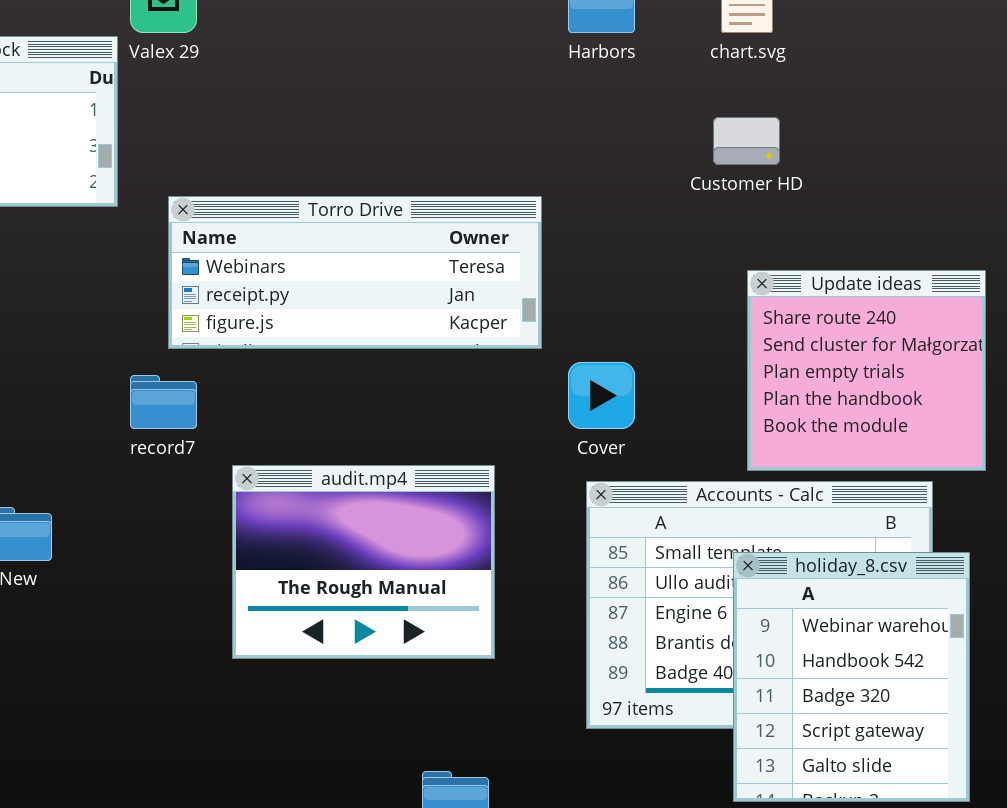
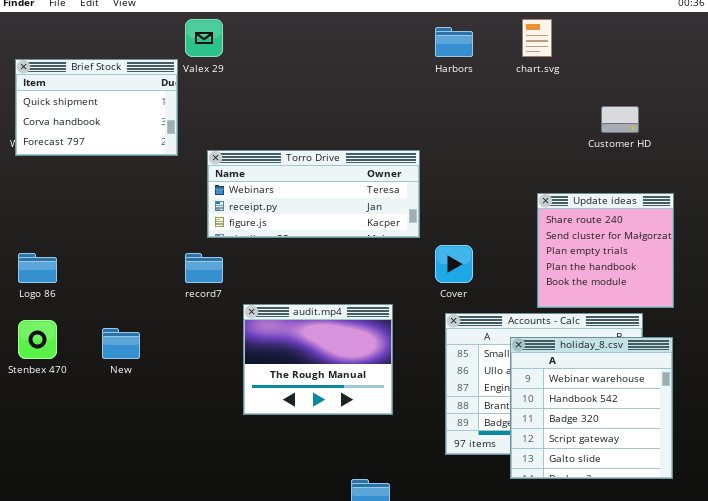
Customer HD: [713,117,780,165] -> [601,106,639,133], moved
holiday_8.csv: [733,552,970,802] -> [510,337,673,479], moved, resized

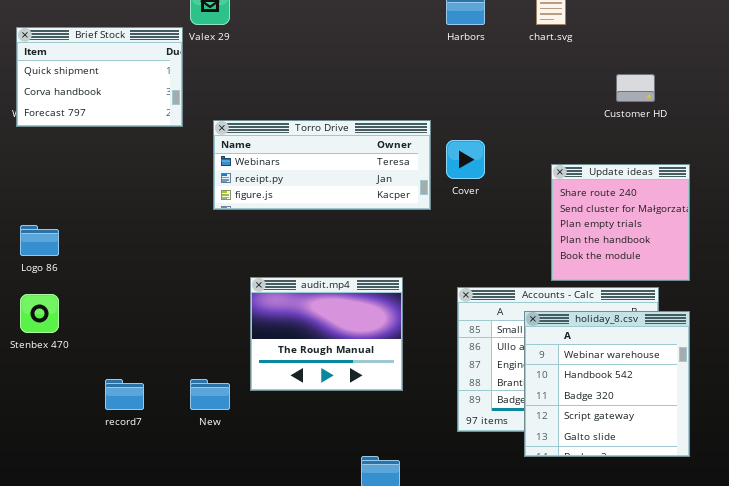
Cover: [435,245,473,283] -> [446,140,485,179], moved
record7: [185,253,223,283] -> [105,379,144,410], moved
New: [102,328,140,359] -> [190,379,230,410], moved

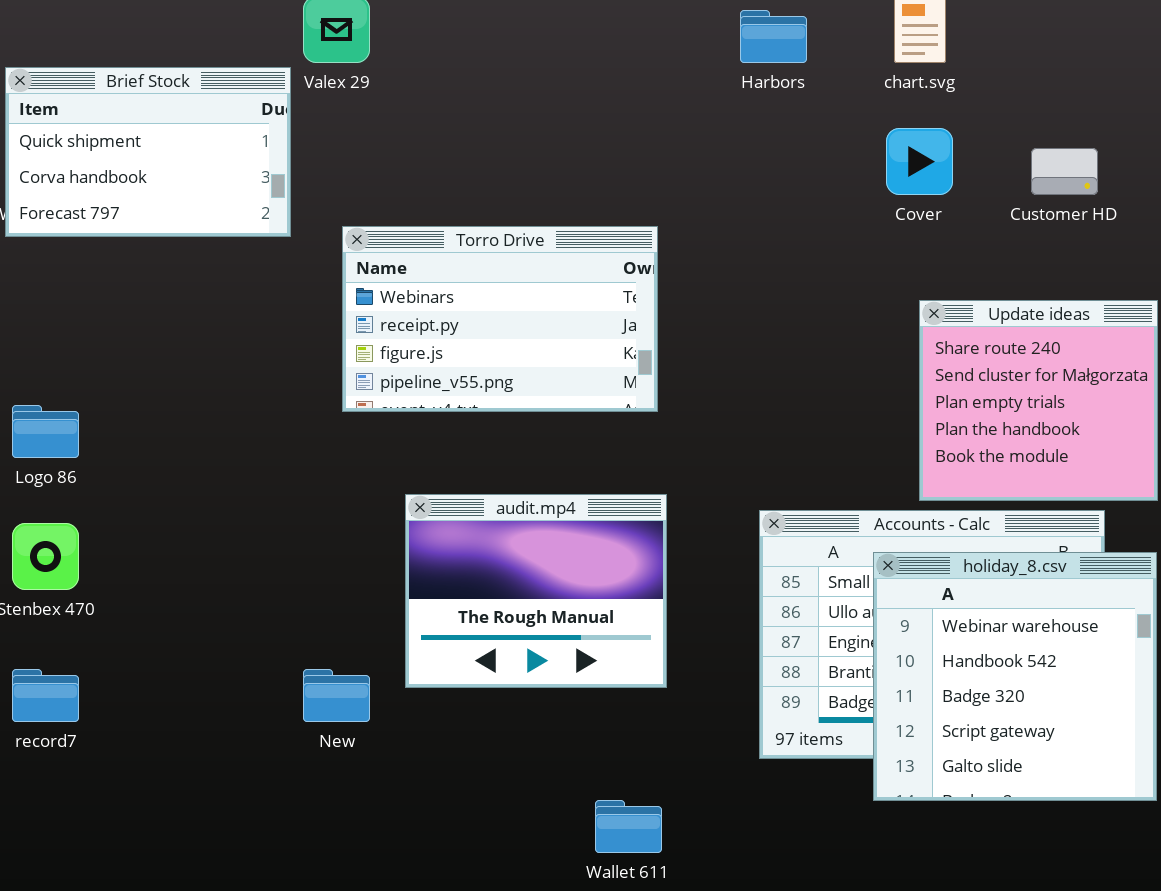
Torro Drive: [213,120,431,210] -> [342,226,658,412], resized
Cover: [446,140,485,179] -> [886,128,953,195], moved
record7: [105,379,144,410] -> [12,669,79,722], moved

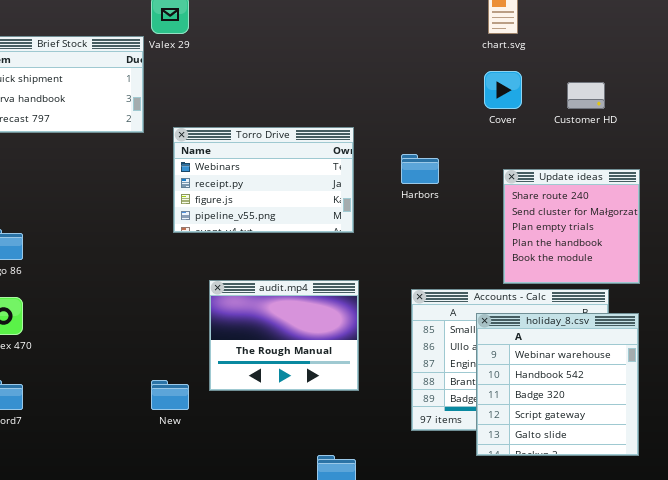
Harbors: [740,10,807,63] -> [401,154,439,184], moved

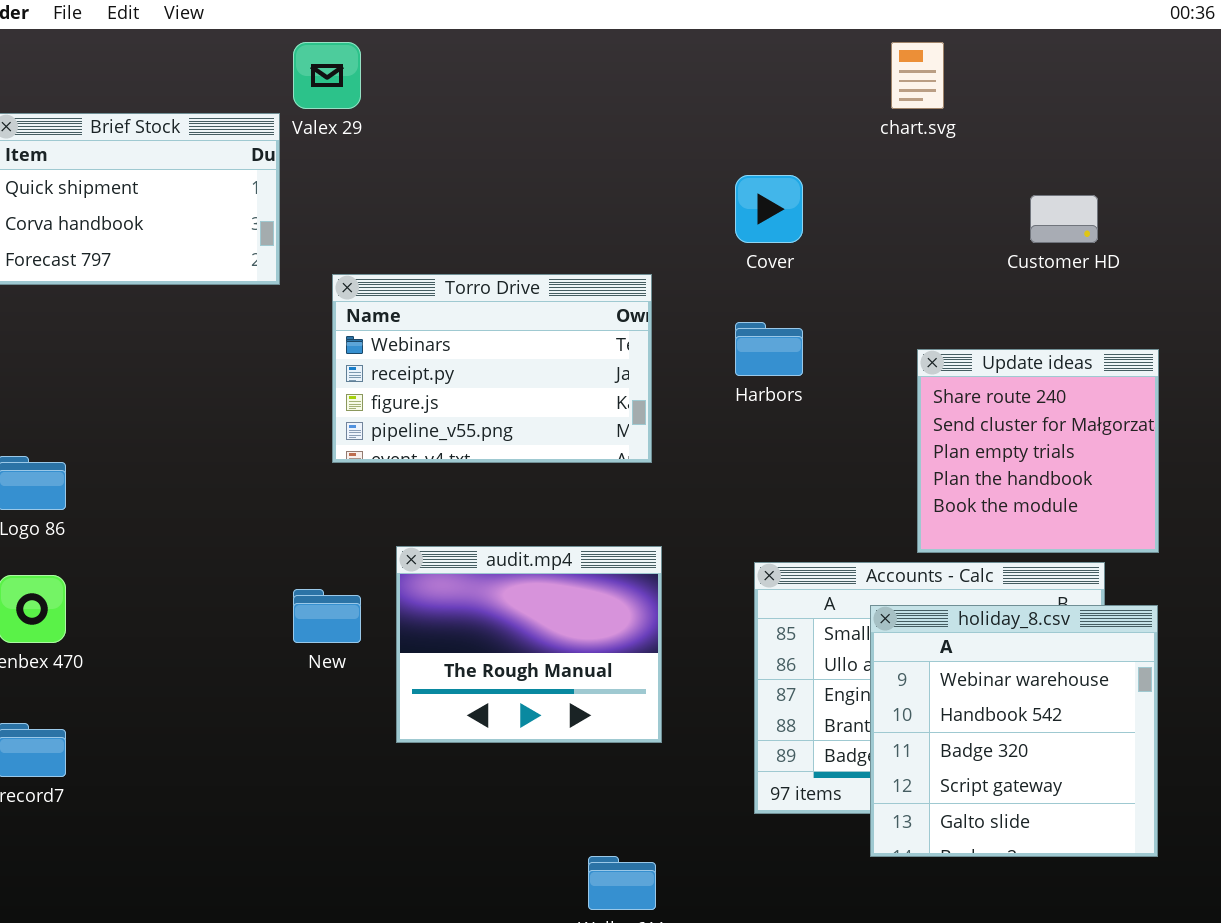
Cover: [484,71,522,109] -> [735,175,803,243], moved
New: [151,380,189,410] -> [293,589,361,643], moved

